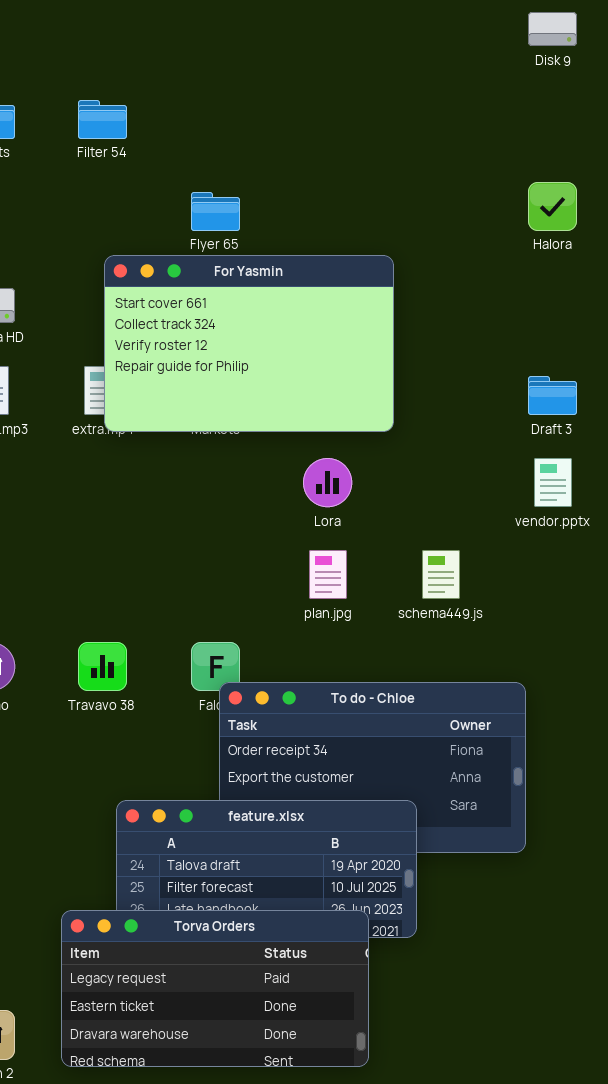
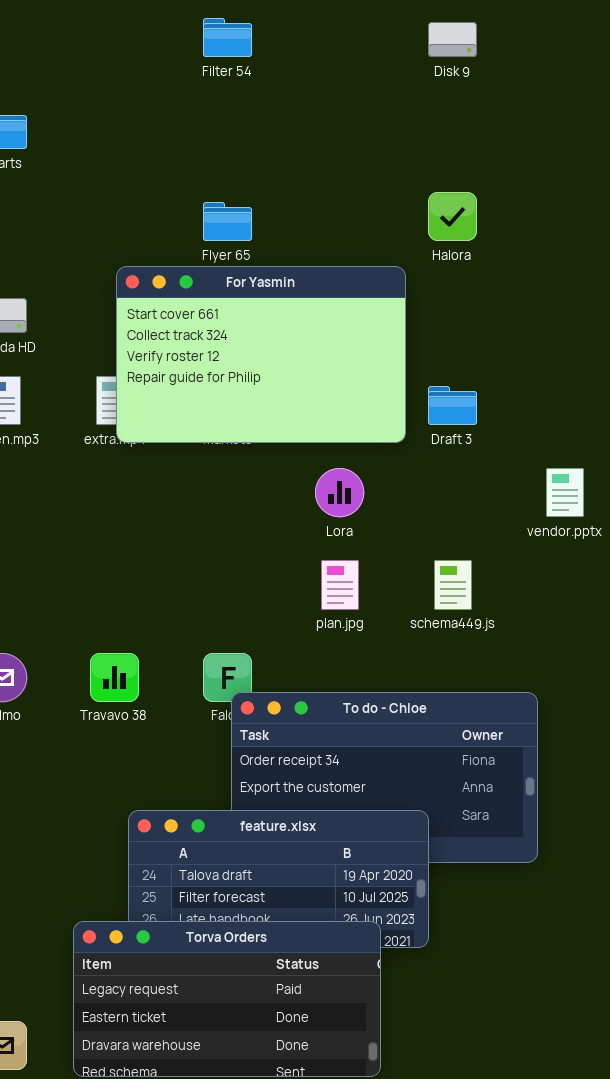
Disk 9: [528,12,577,46] -> [428,22,477,57], moved
Filter 54: [78,100,127,139] -> [203,18,252,57], moved
Halora: [528,182,577,231] -> [428,192,477,241], moved
Draft 3: [528,376,577,415] -> [428,386,477,425], moved

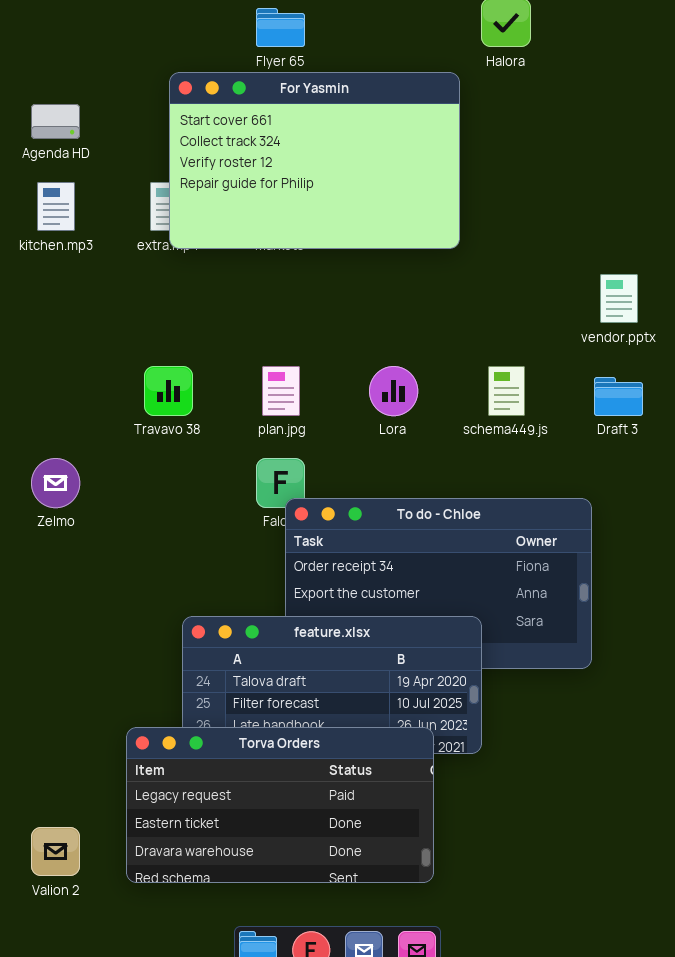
Draft 3: [428,386,477,425] -> [594,377,643,416], moved
Lora: [315,468,364,517] -> [369,366,418,416], moved
plan.jpg: [321,560,359,610] -> [262,366,300,416], moved
Travavo 38: [90,653,139,702] -> [144,366,193,416], moved

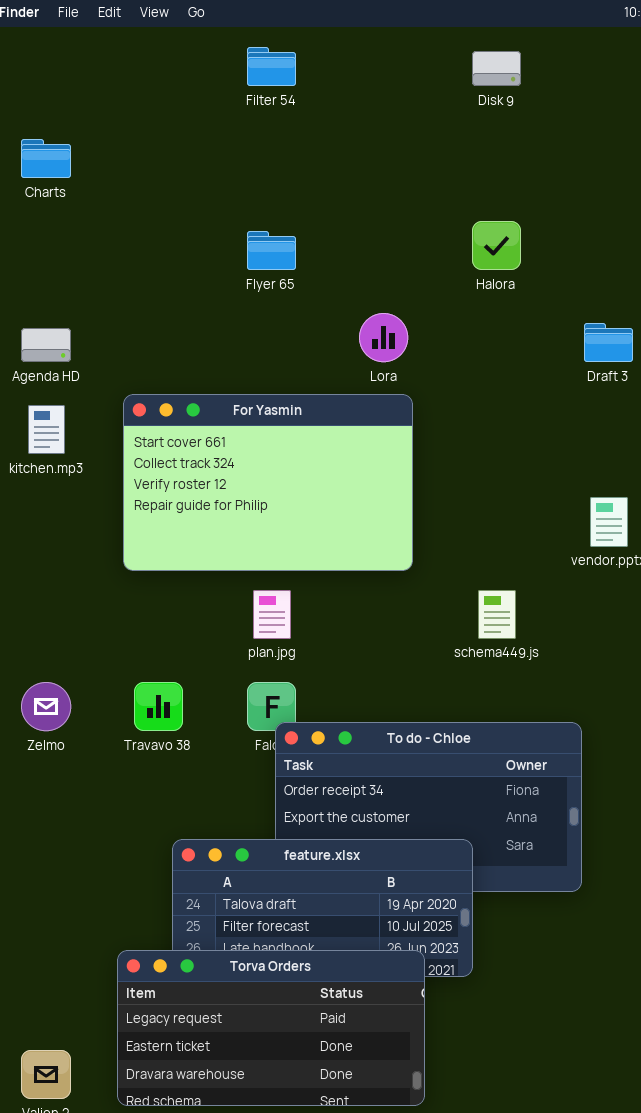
For Yasmin: [169,72,460,249] -> [123,394,413,571], moved
Travavo 38: [144,366,193,416] -> [134,682,183,731], moved
Lora: [369,366,418,416] -> [359,313,408,362], moved
Draft 3: [594,377,643,416] -> [584,323,633,362], moved

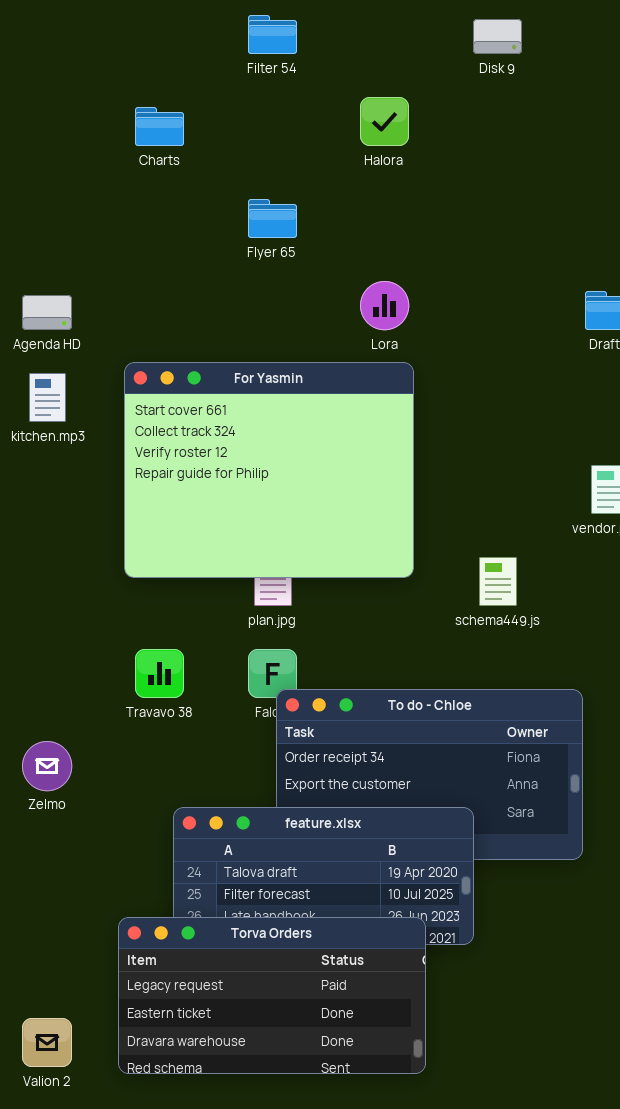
Charts: [21,139,71,178] -> [135,107,184,146], moved
Halora: [472,221,521,270] -> [360,97,409,146], moved
For Yasmin: [123,394,413,571] -> [124,362,414,578], resized
Zelmo: [21,682,71,731] -> [22,741,72,791], moved

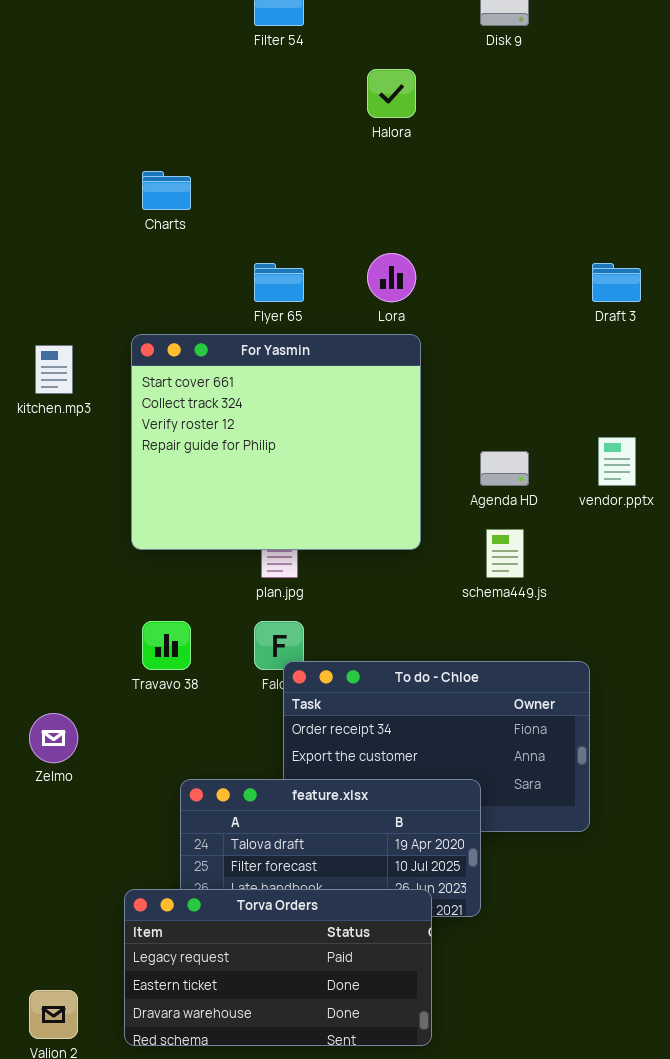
Charts: [135,107,184,146] -> [142,171,191,210], moved
Flyer 65: [248,199,297,238] -> [254,263,304,302], moved
Agenda HD: [22,295,72,330] -> [480,451,529,486], moved

